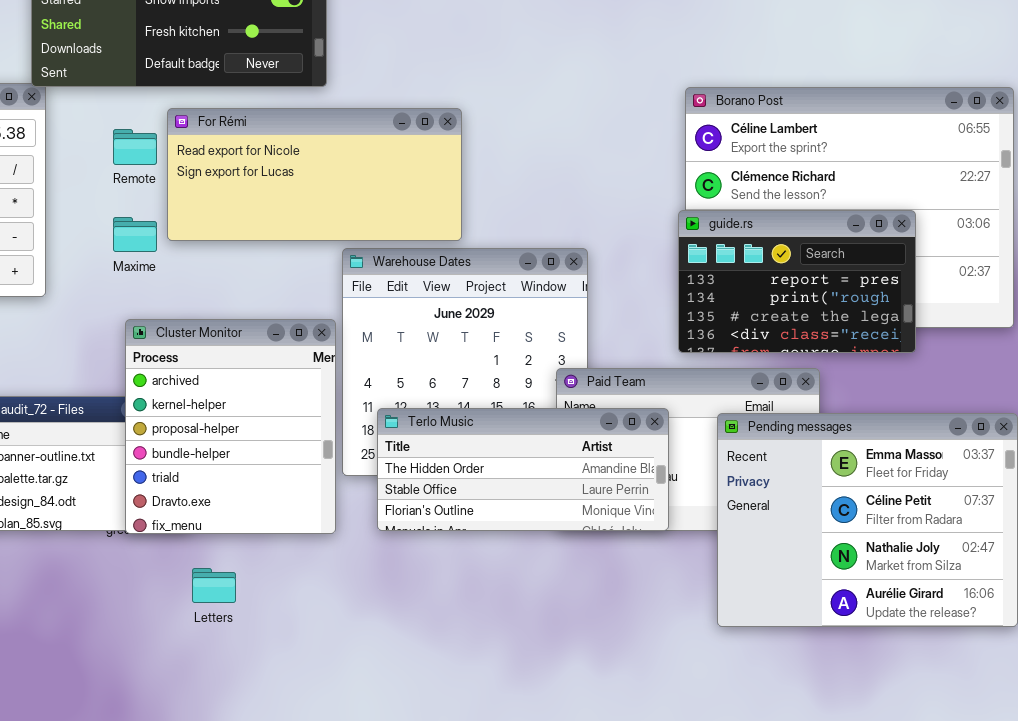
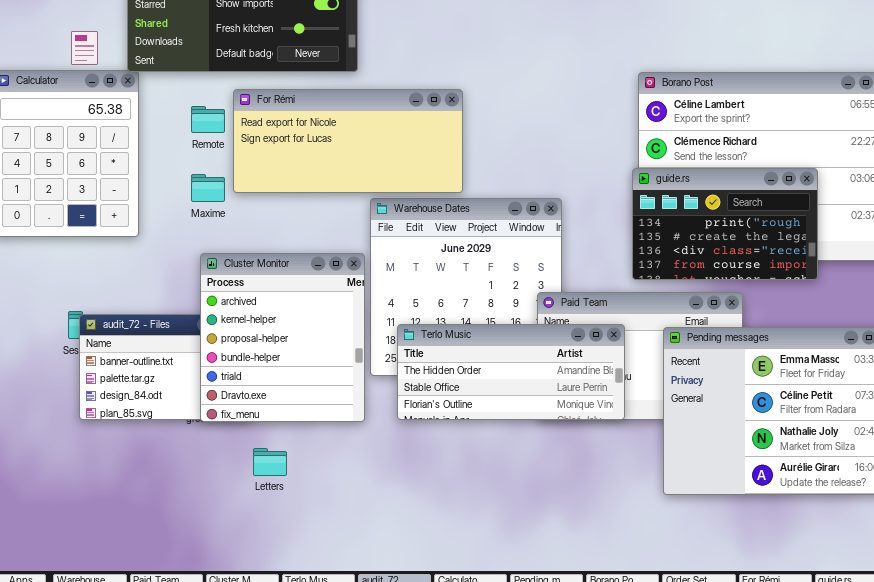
guide.rs: [678,210,916,353] -> [632,168,818,280], scrolled down 1 row

